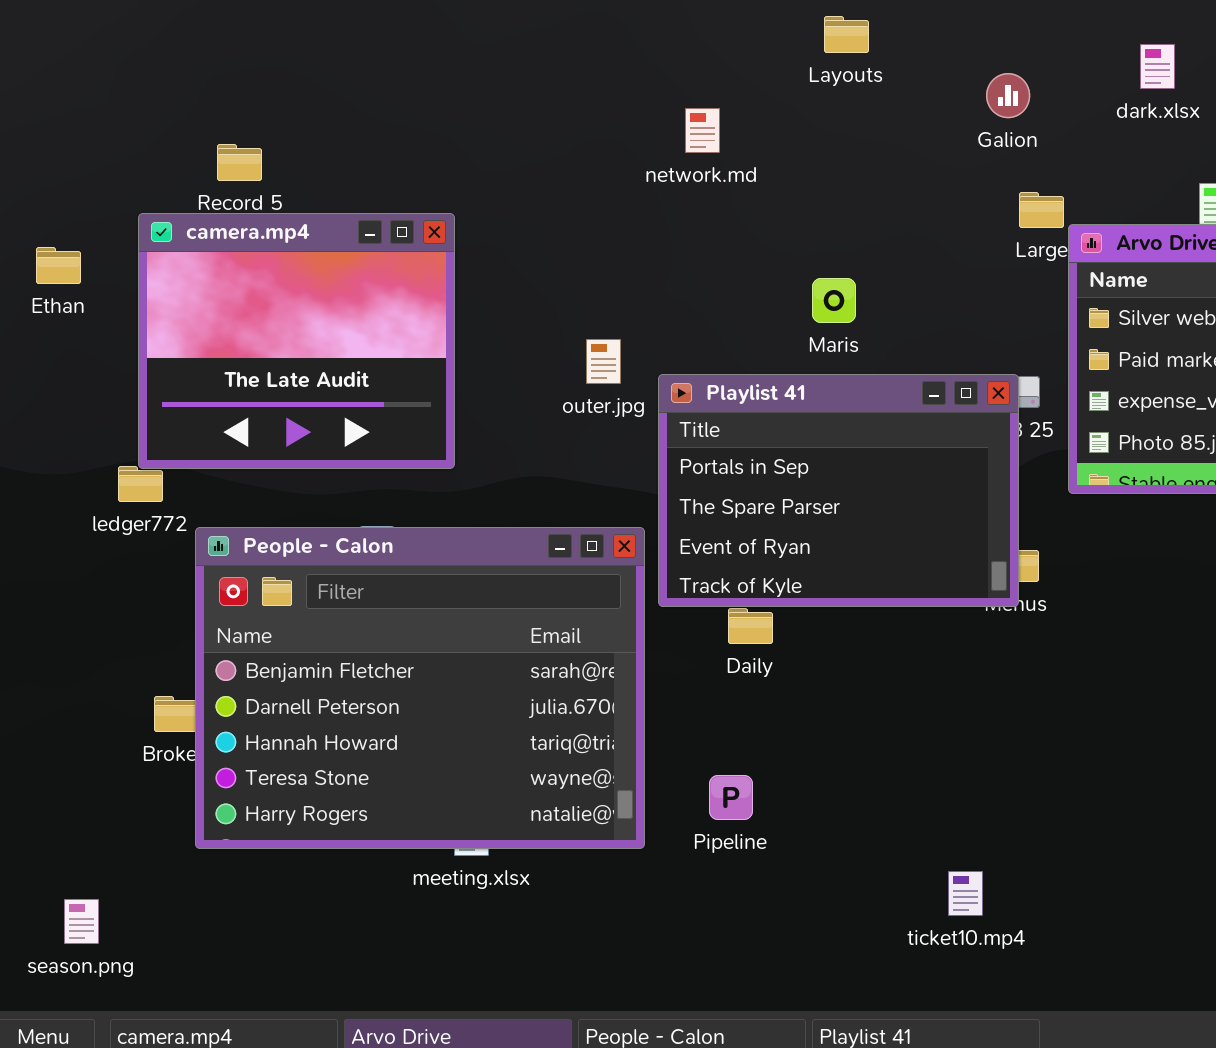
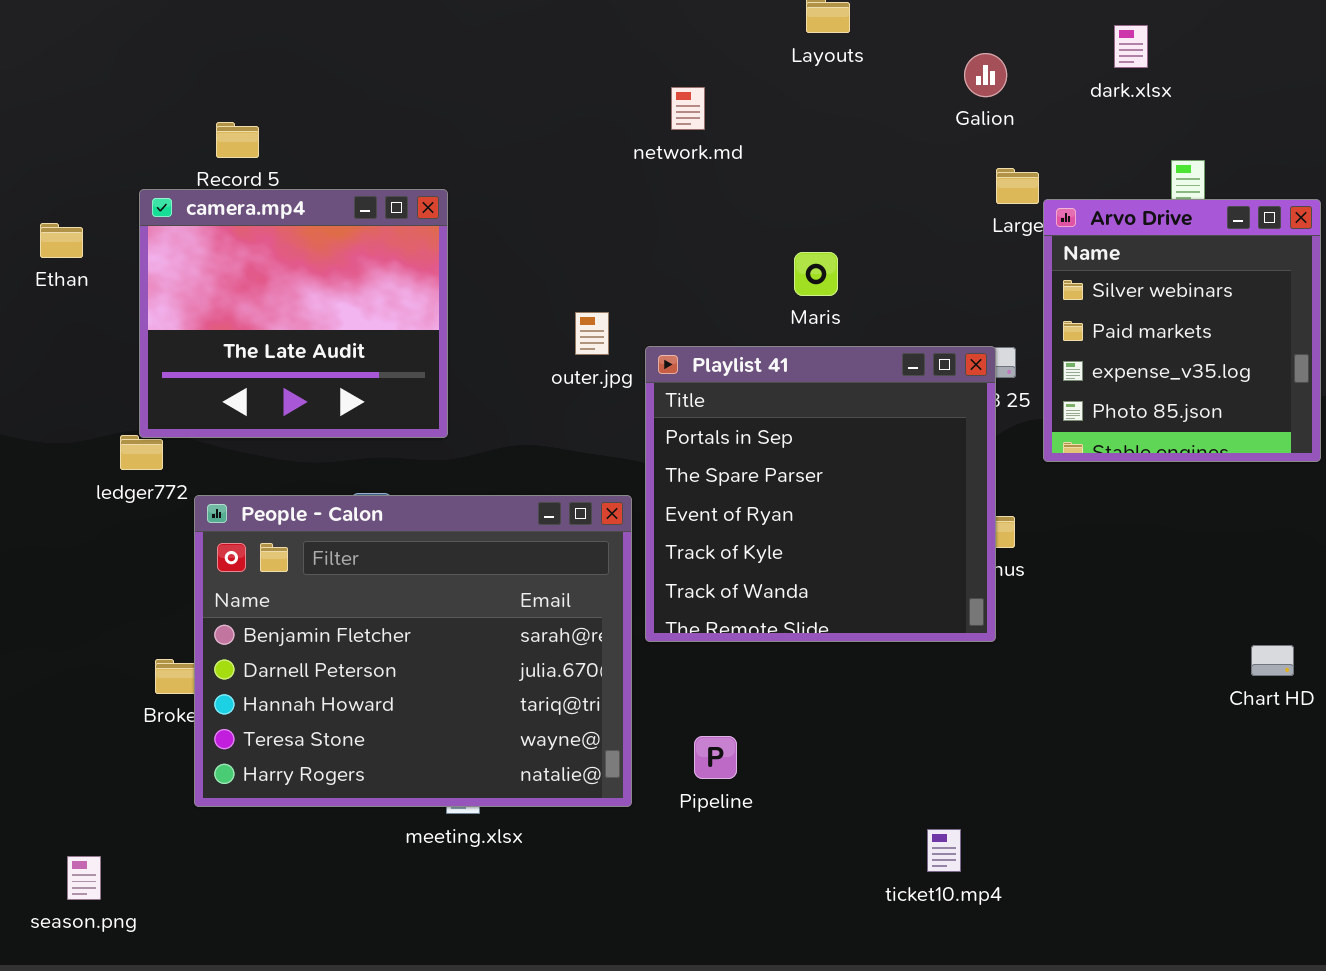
Playlist 41: [658,374,1019,607] -> [645,346,996,642], resized

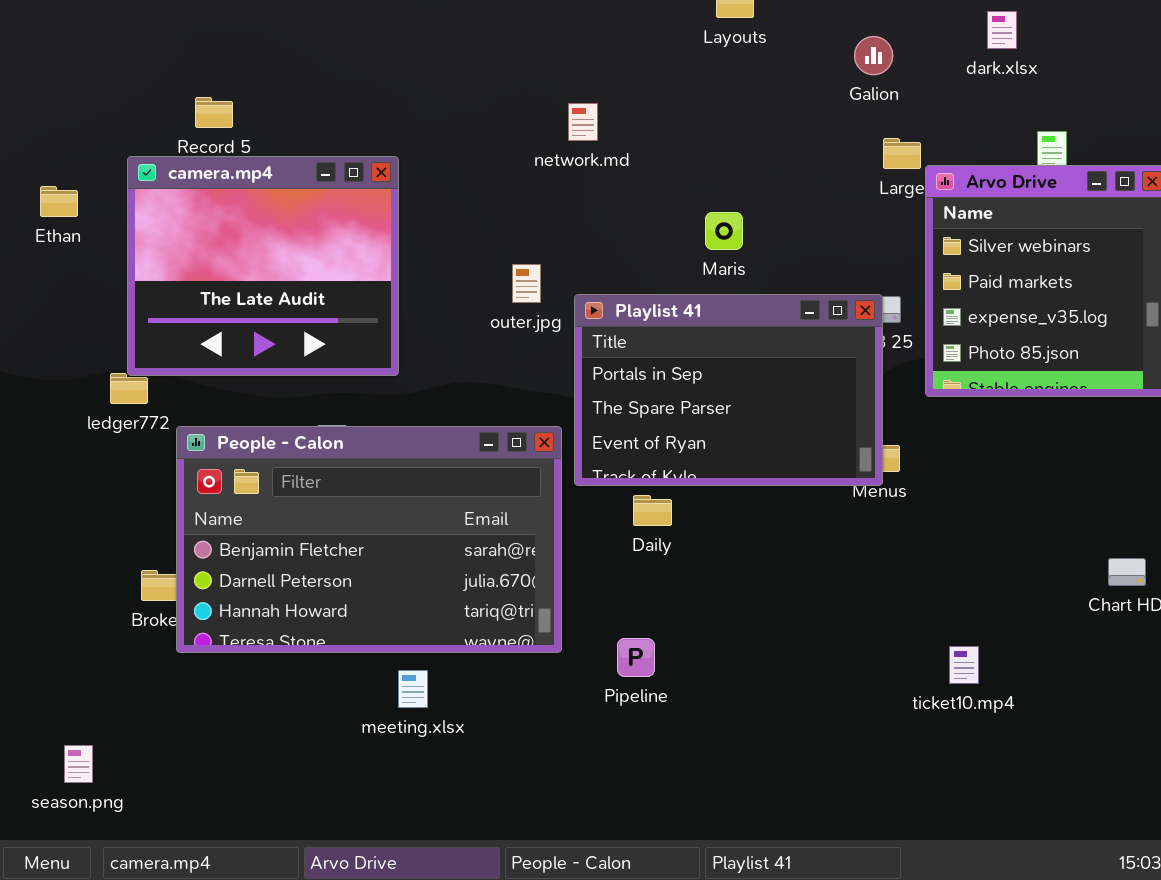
network.md: [671,87,705,130] -> [568,103,598,141], moved
Playlist 41: [645,346,996,642] -> [574,294,883,486], resized
People - Calon: [194,495,632,807] -> [176,426,562,653], resized
ticket10.mp4: [927,829,961,872] -> [949,646,979,684], moved

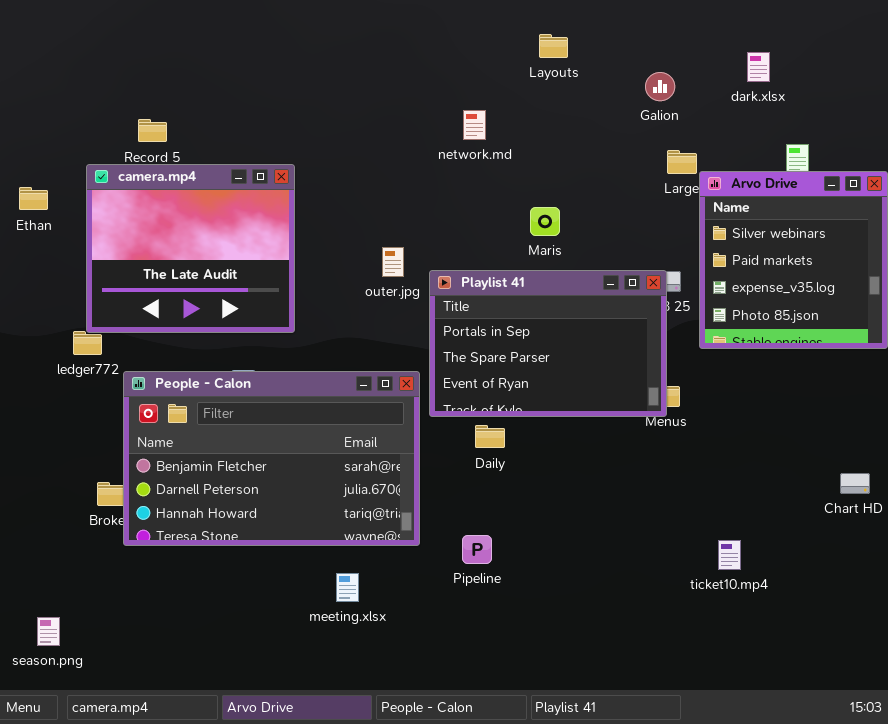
network.md: [568,103,598,141] -> [463,110,486,140], moved
meeting.xlsx: [398,670,428,708] -> [336,573,359,602], moved

